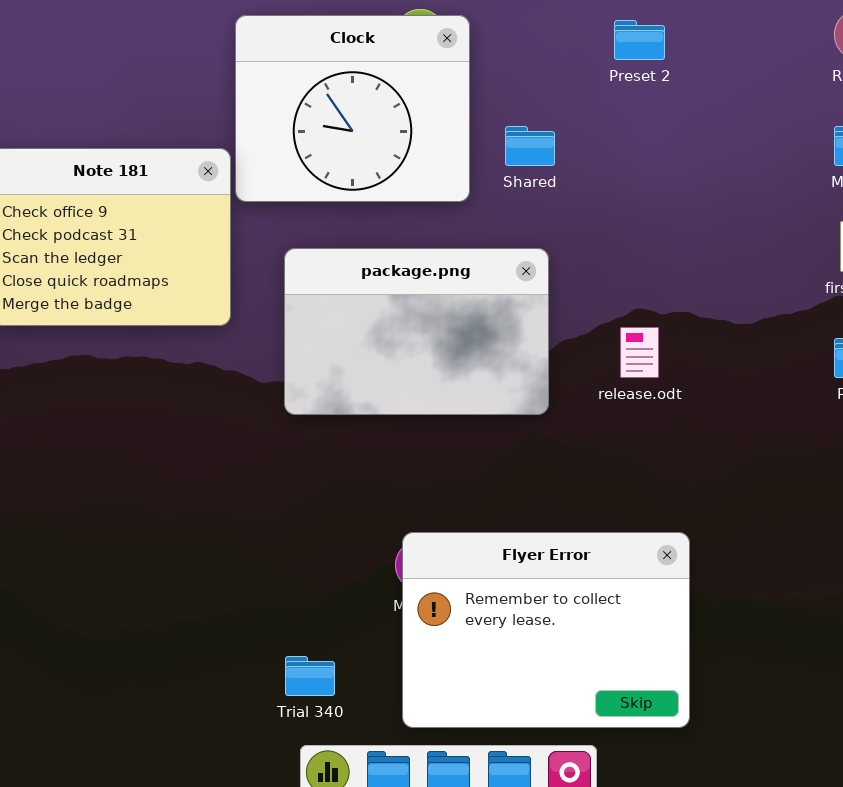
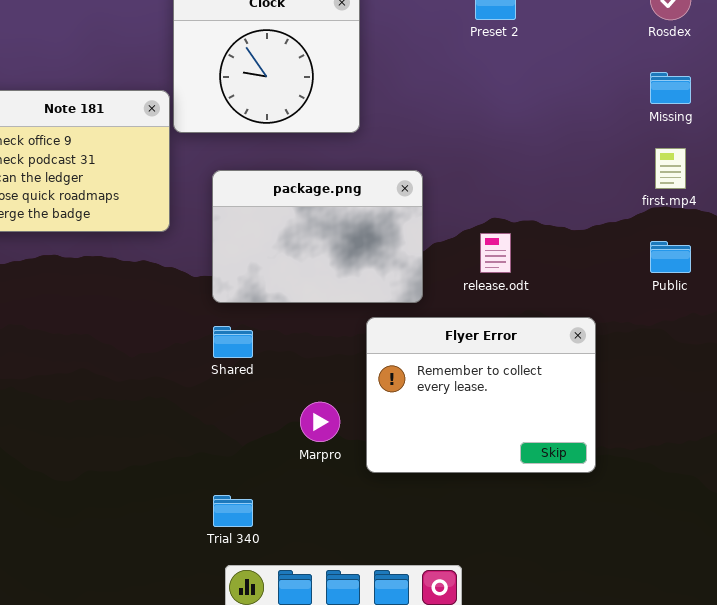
Shared: [505,126,555,166] -> [213,326,253,358], moved
Flyer Error: [402,532,690,728] -> [366,317,596,473], moved

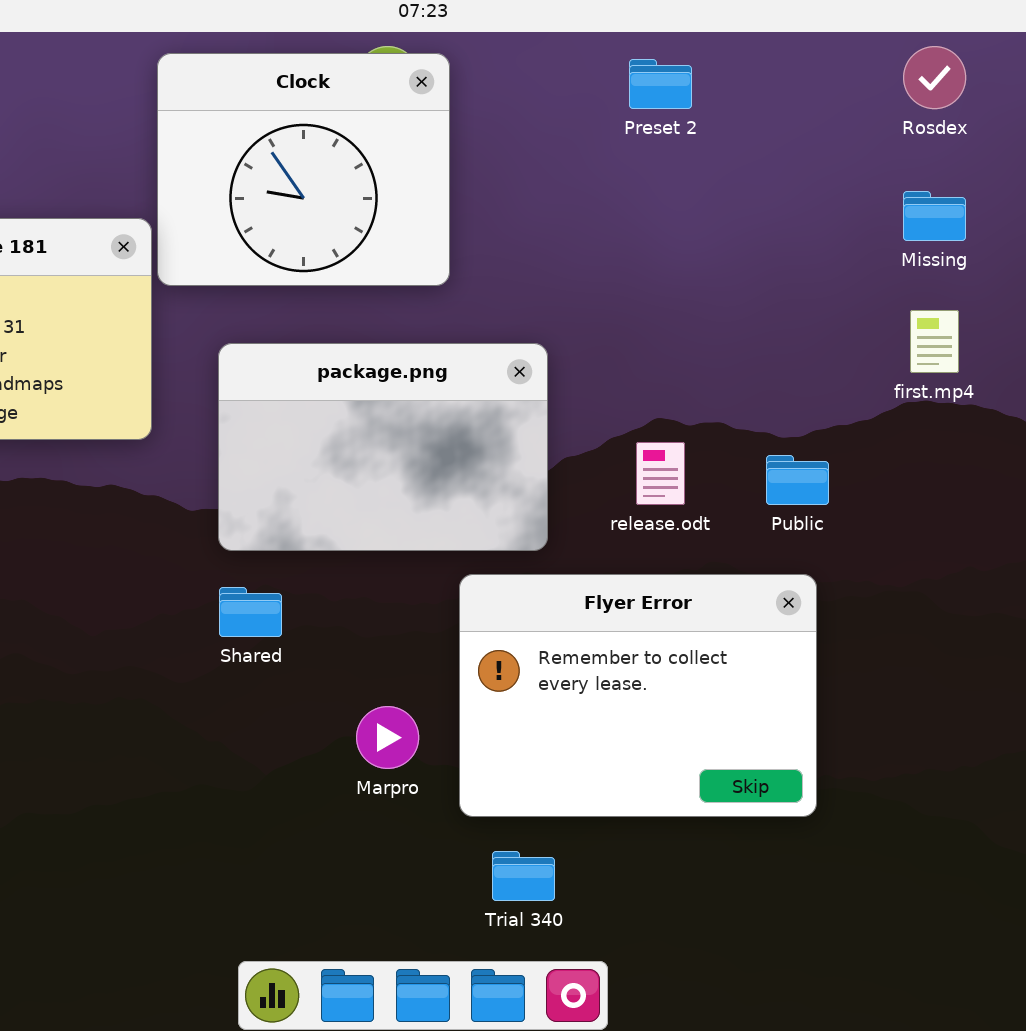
Public: [650,241,691,273] -> [766,455,829,505], moved
Trial 340: [213,495,253,527] -> [492,851,555,901], moved

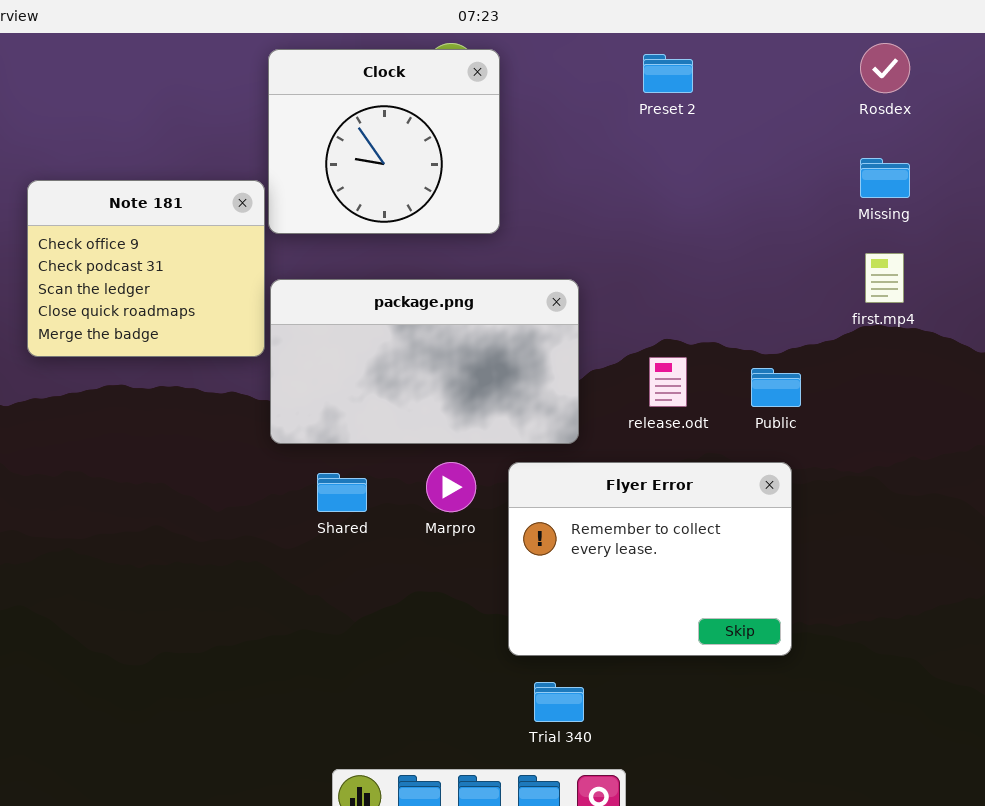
package.png: [218,343,548,551] -> [270,279,579,444], resized
Marpro: [356,706,419,769] -> [426,462,476,512], moved

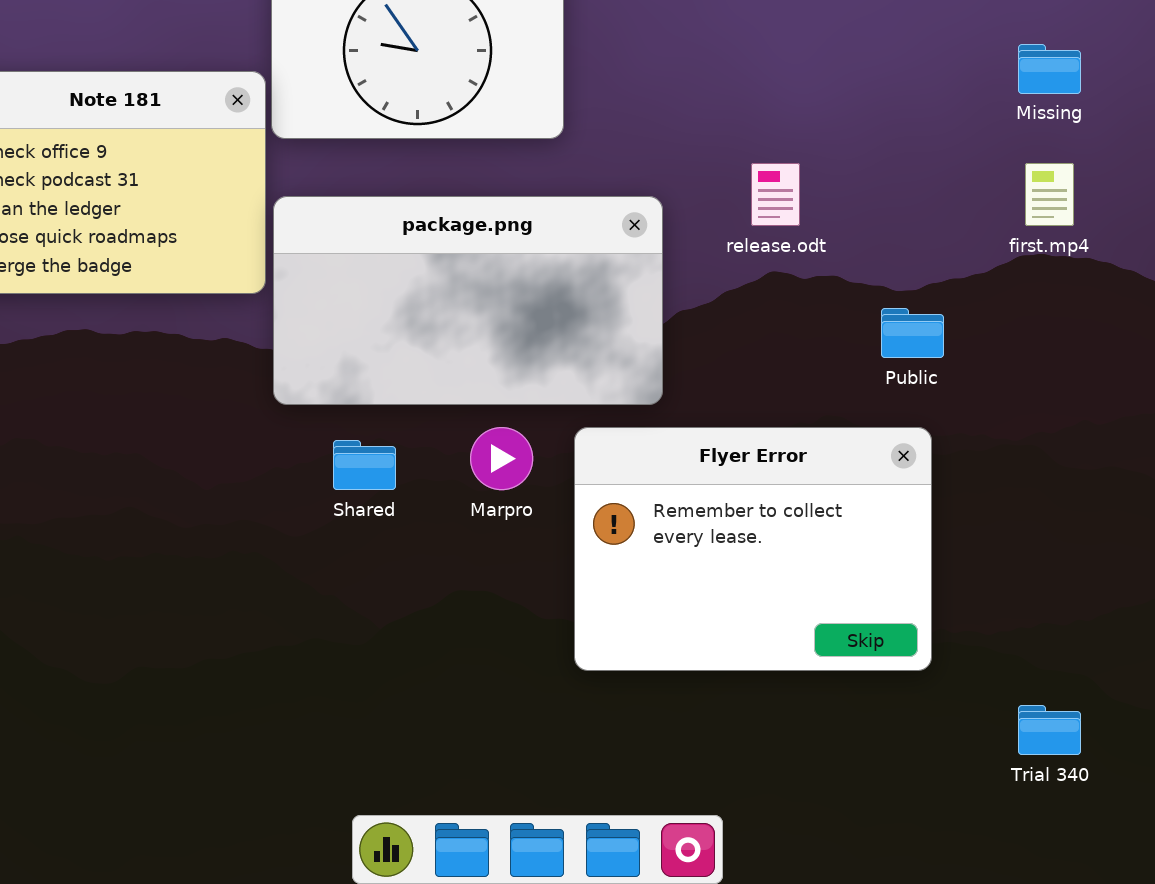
release.odt: [649,357,687,407] -> [751,163,800,226], moved
Trial 340: [534,682,584,722] -> [1018,705,1081,755], moved

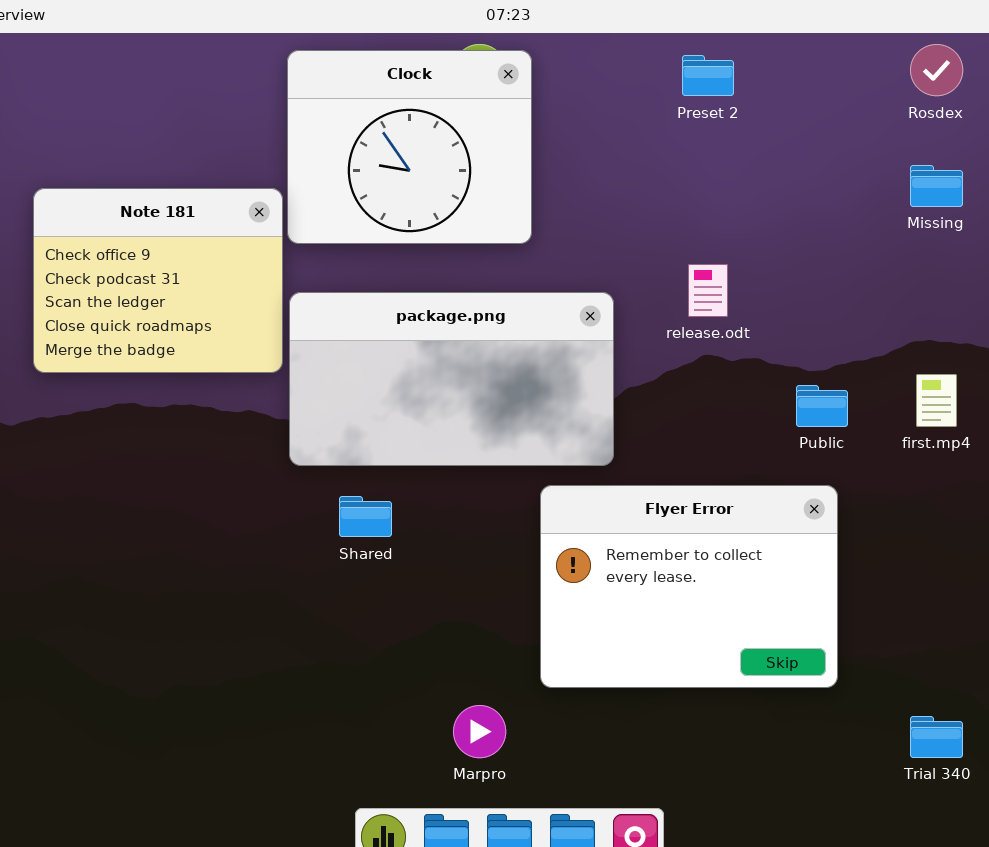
first.mp4: [1025,163,1074,226] -> [916,374,957,427], moved
Marpro: [470,427,533,490] -> [453,705,506,758], moved

